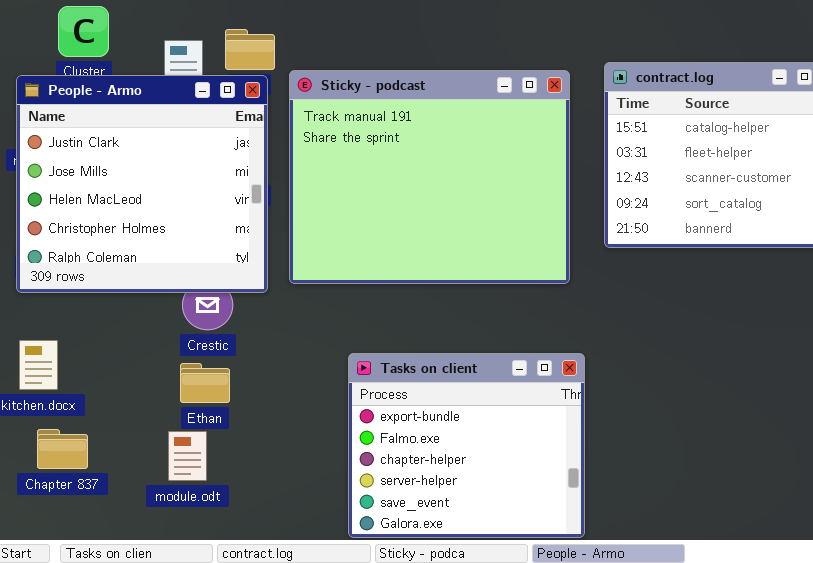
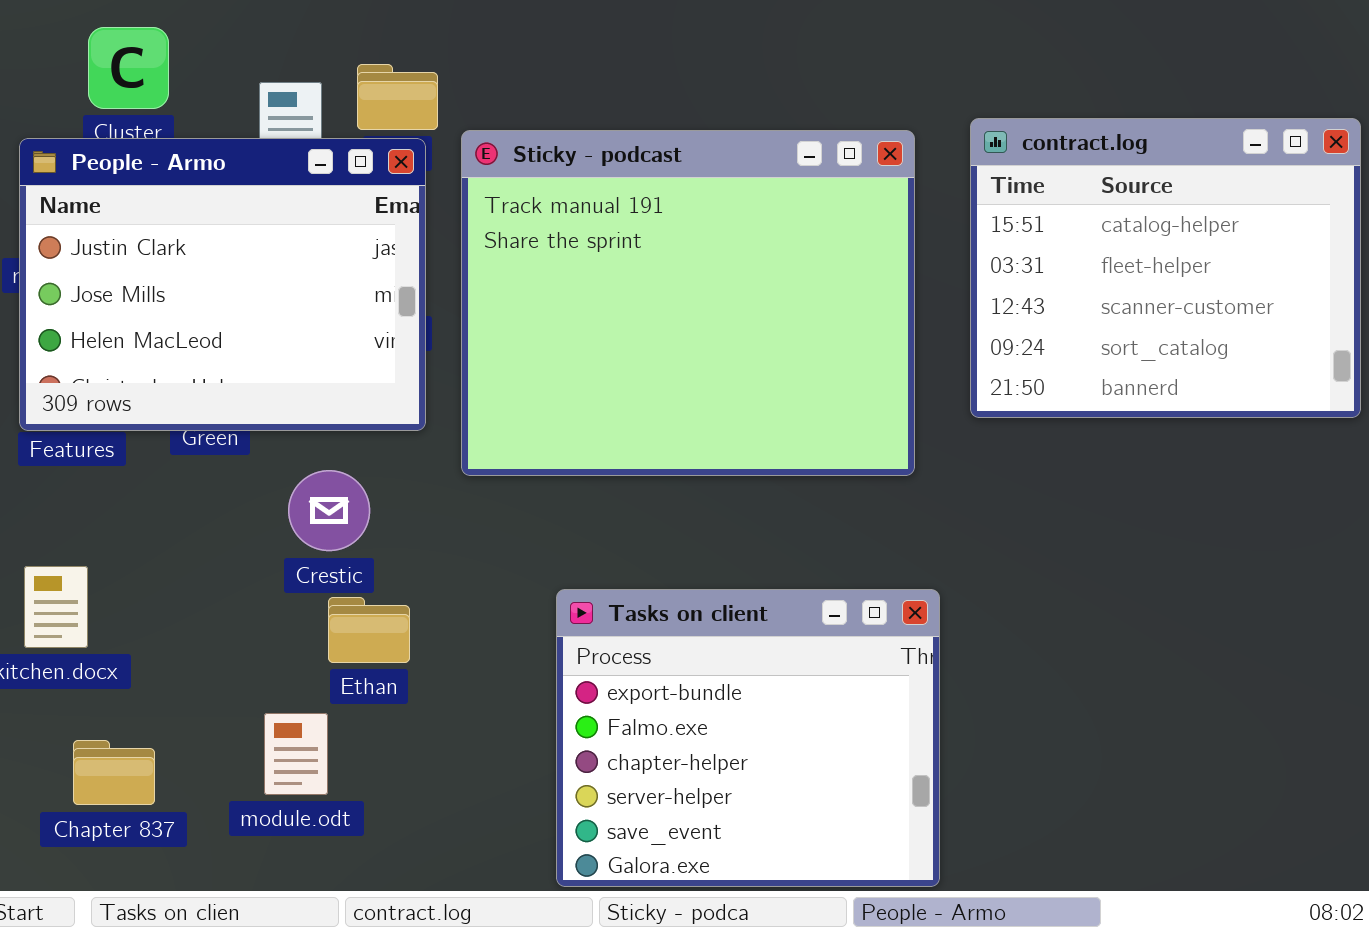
People - Armo: [16,75,268,293] -> [19,138,426,431], resized
Ethan: [180,363,230,403] -> [328,597,410,663], moved
Chapter 837: [37,429,88,469] -> [73,740,155,805], moved

